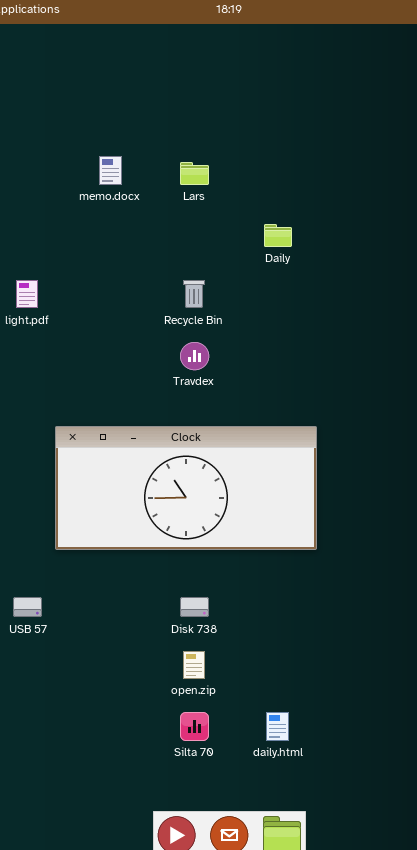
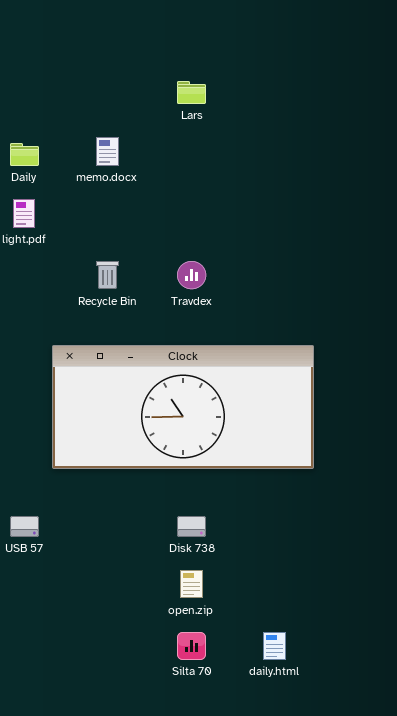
memo.docx: [99,156,122,185] -> [96,137,119,166], moved
Daily: [264,224,292,247] -> [10,143,39,166], moved
Recycle Bin: [183,280,205,308] -> [96,261,119,289], moved

